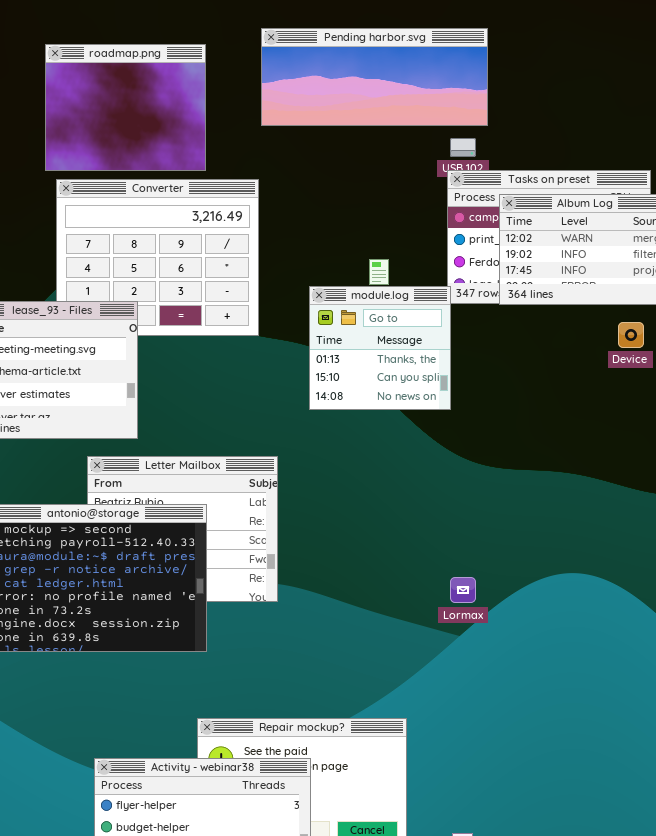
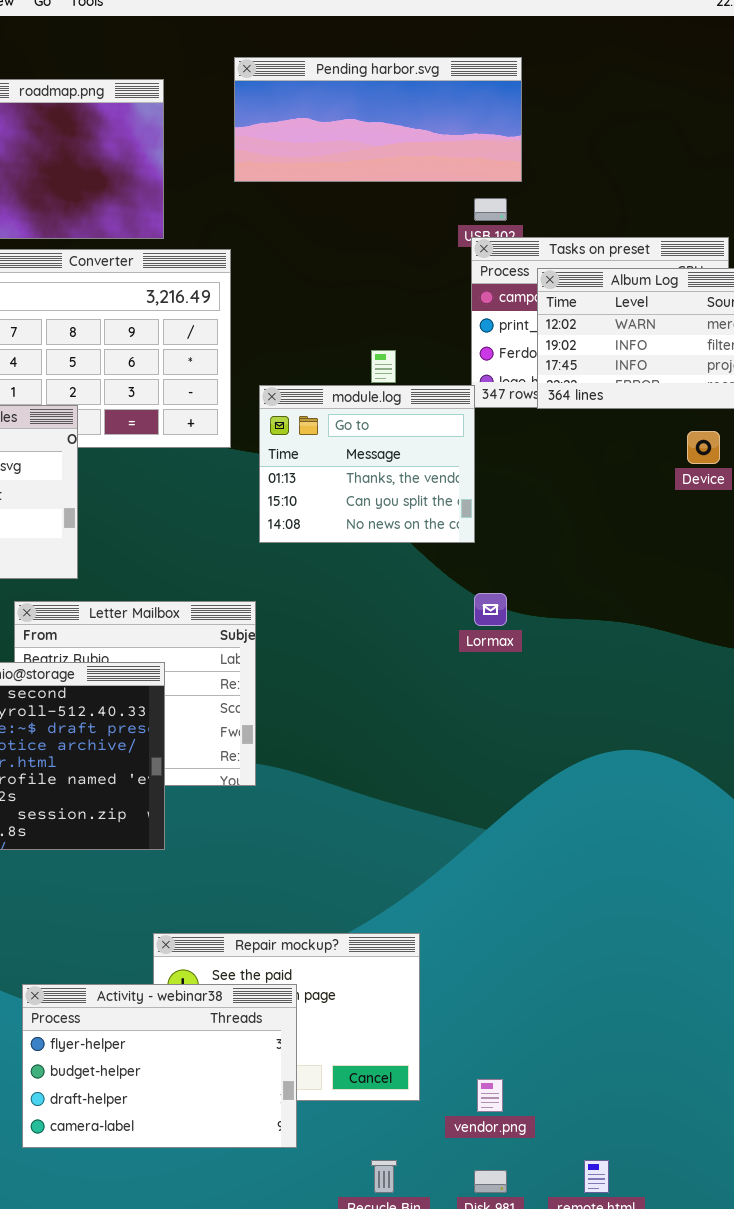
module.log: [309,286,451,410] -> [259,385,475,543], resized
Lormax: [450,577,476,603] -> [474,593,507,626], moved

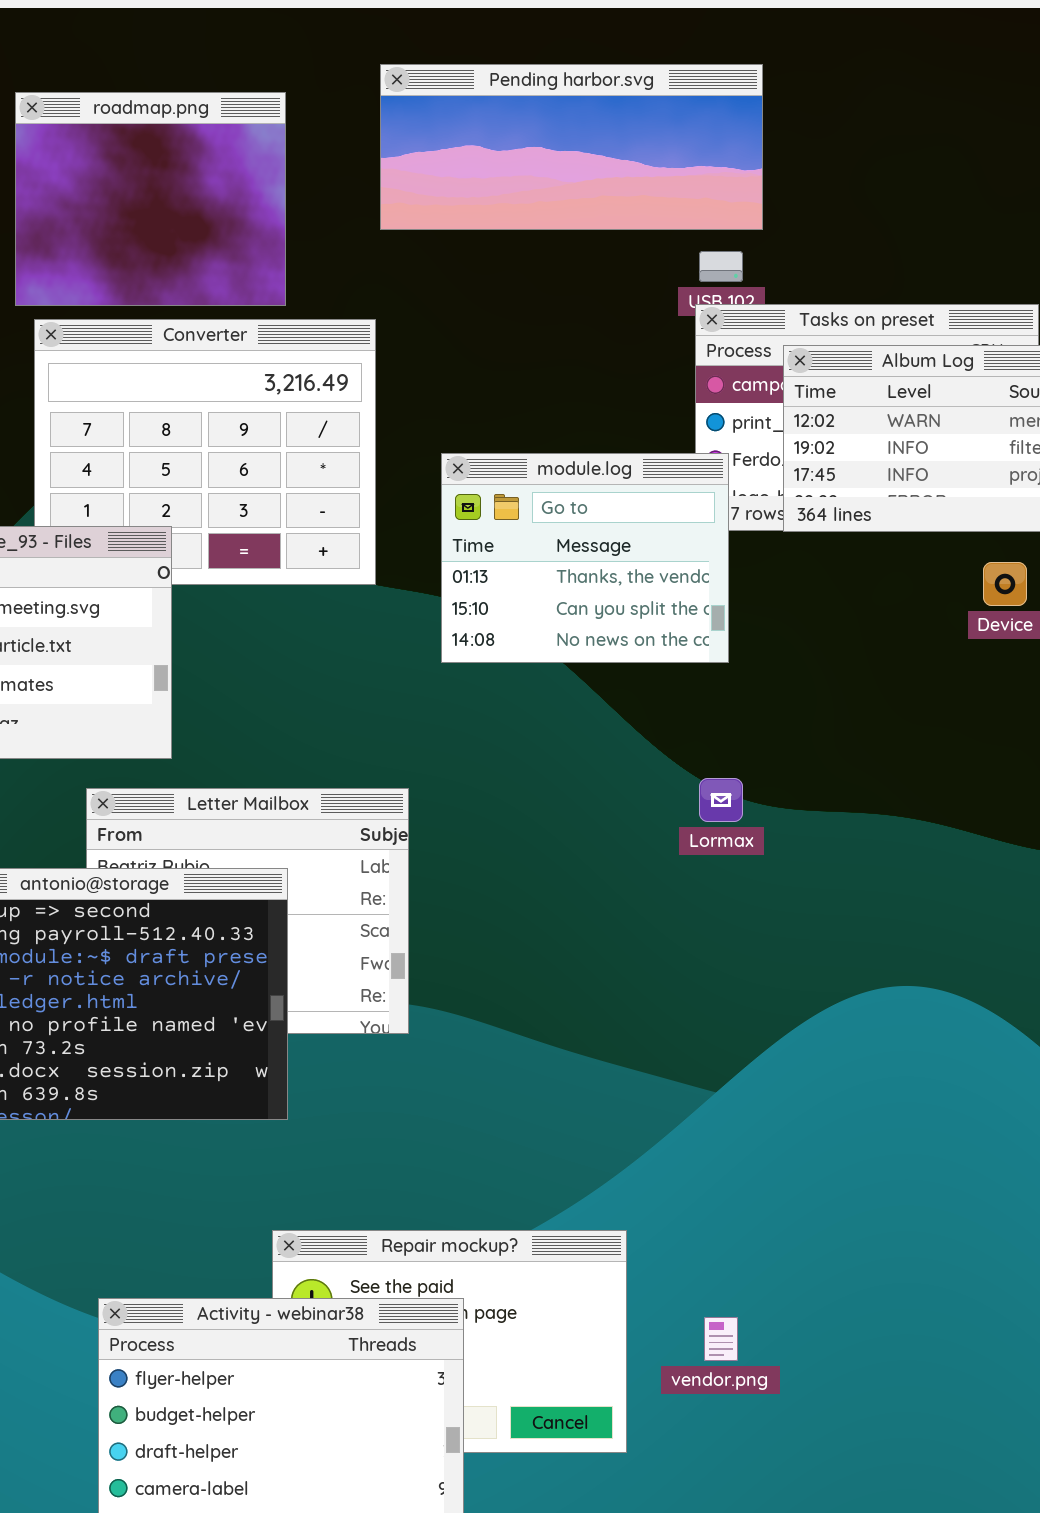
module.log: [259,385,475,543] -> [441,453,729,663], moved
vendor.png: [477,1079,503,1112] -> [704,1317,738,1361], moved

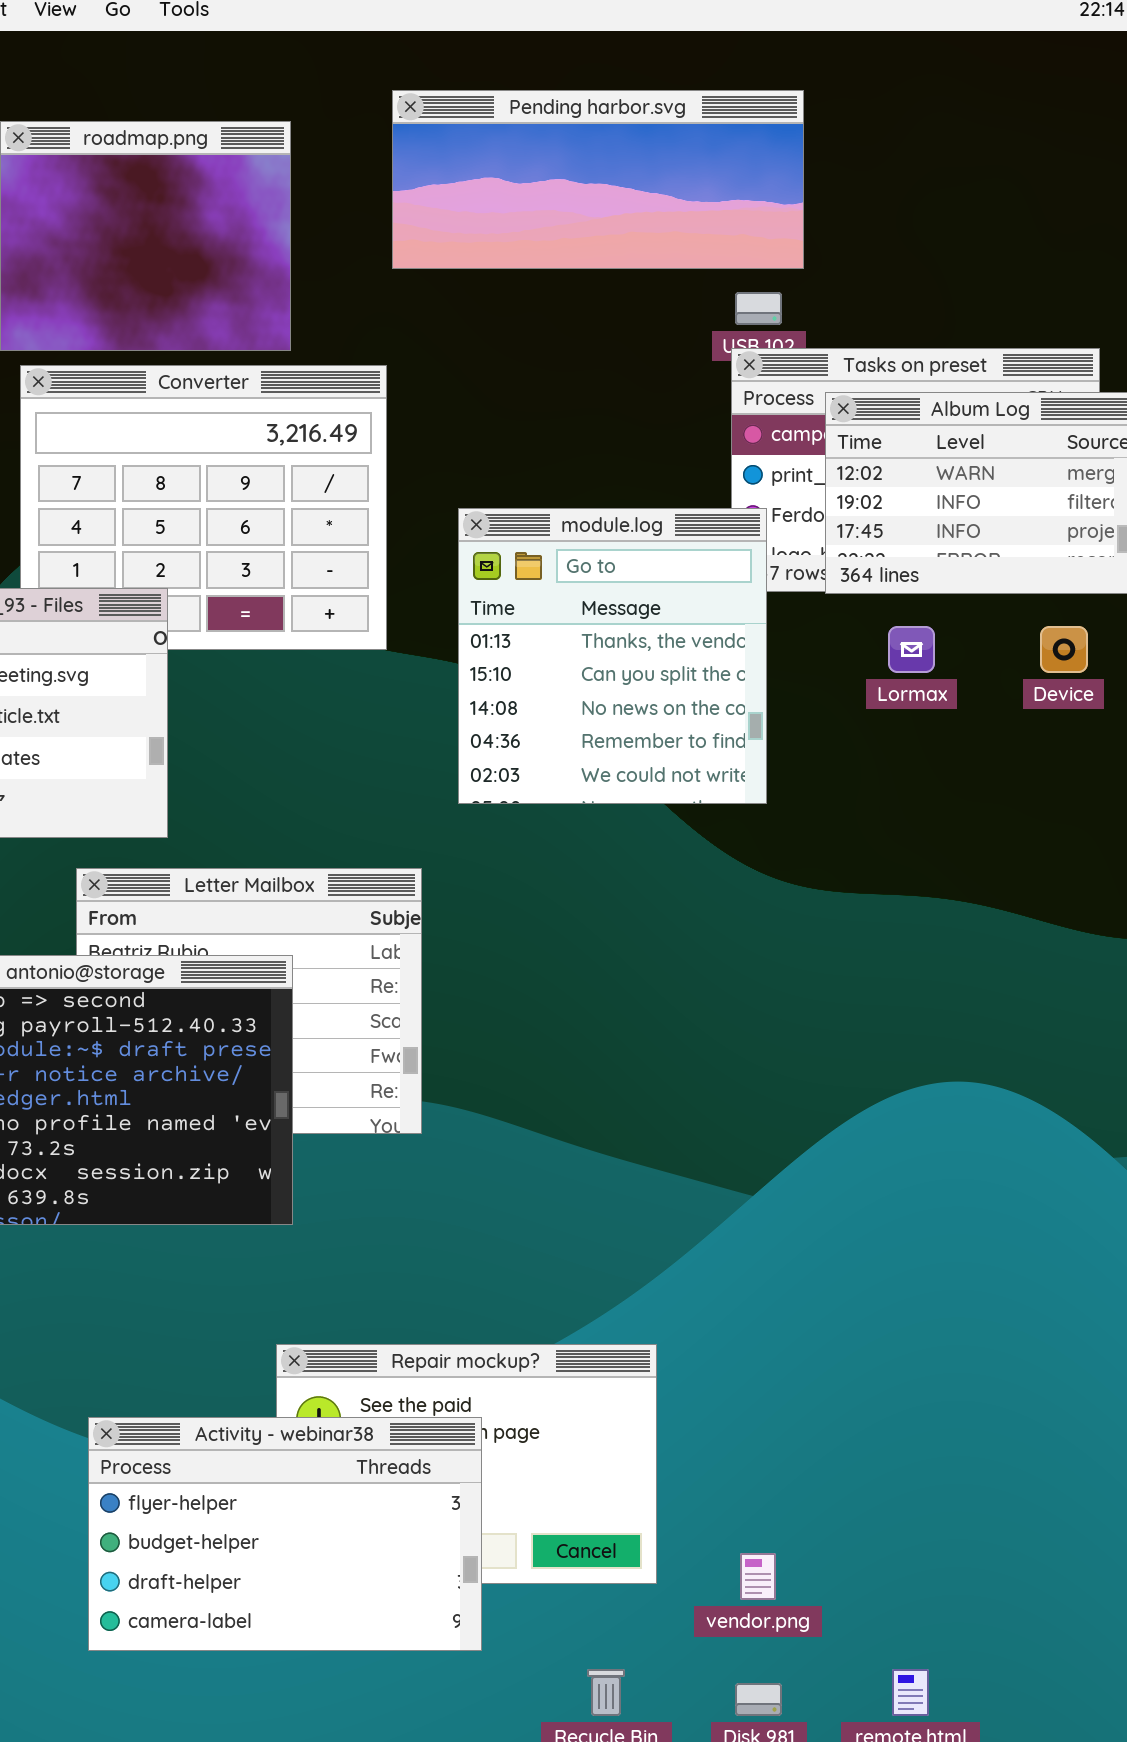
module.log: [441,453,729,663] -> [458,508,767,804], resized
Lormax: [699,778,743,822] -> [888,626,935,673], moved
vendor.png: [704,1317,738,1361] -> [740,1553,776,1600], moved

